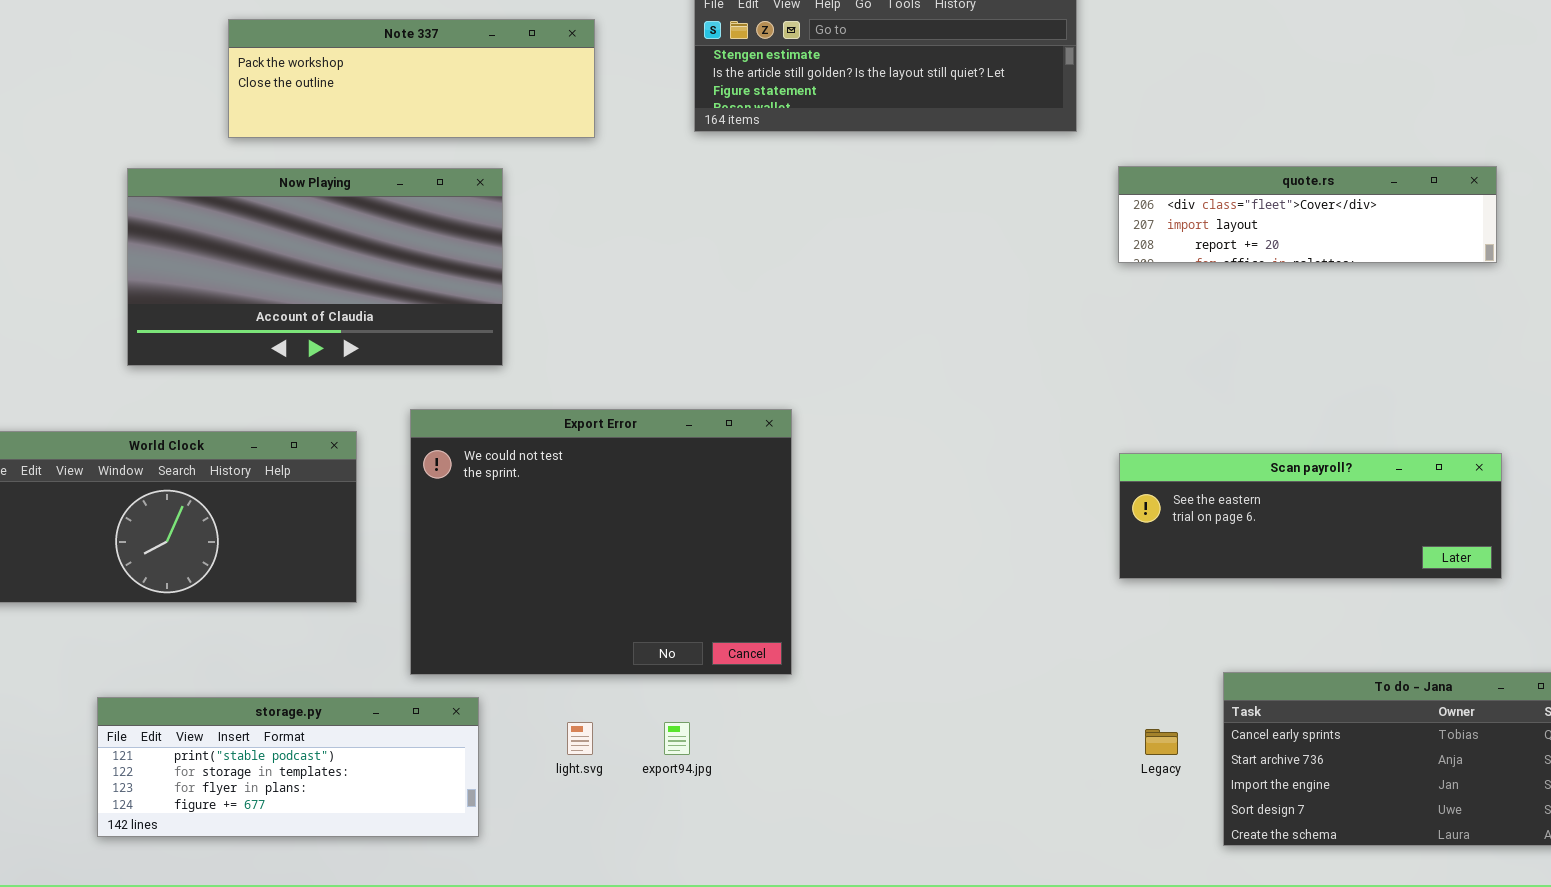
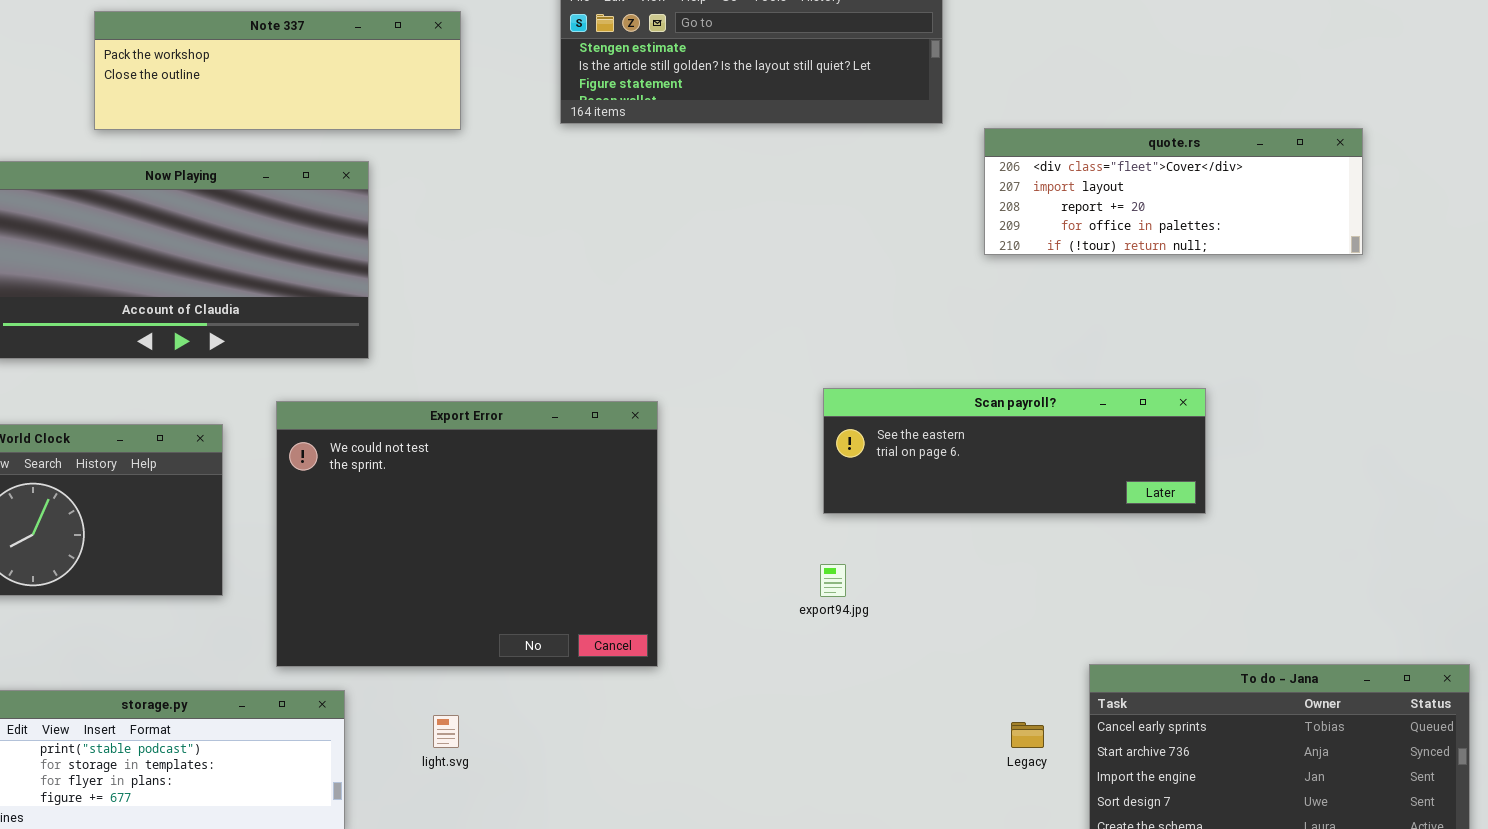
quote.rs: [1118,166,1497,263] -> [984,128,1363,255], resized
Scan payroll?: [1119,453,1502,579] -> [823,388,1206,514], moved
export94.jpg: [664,722,690,755] -> [820,564,846,597], moved

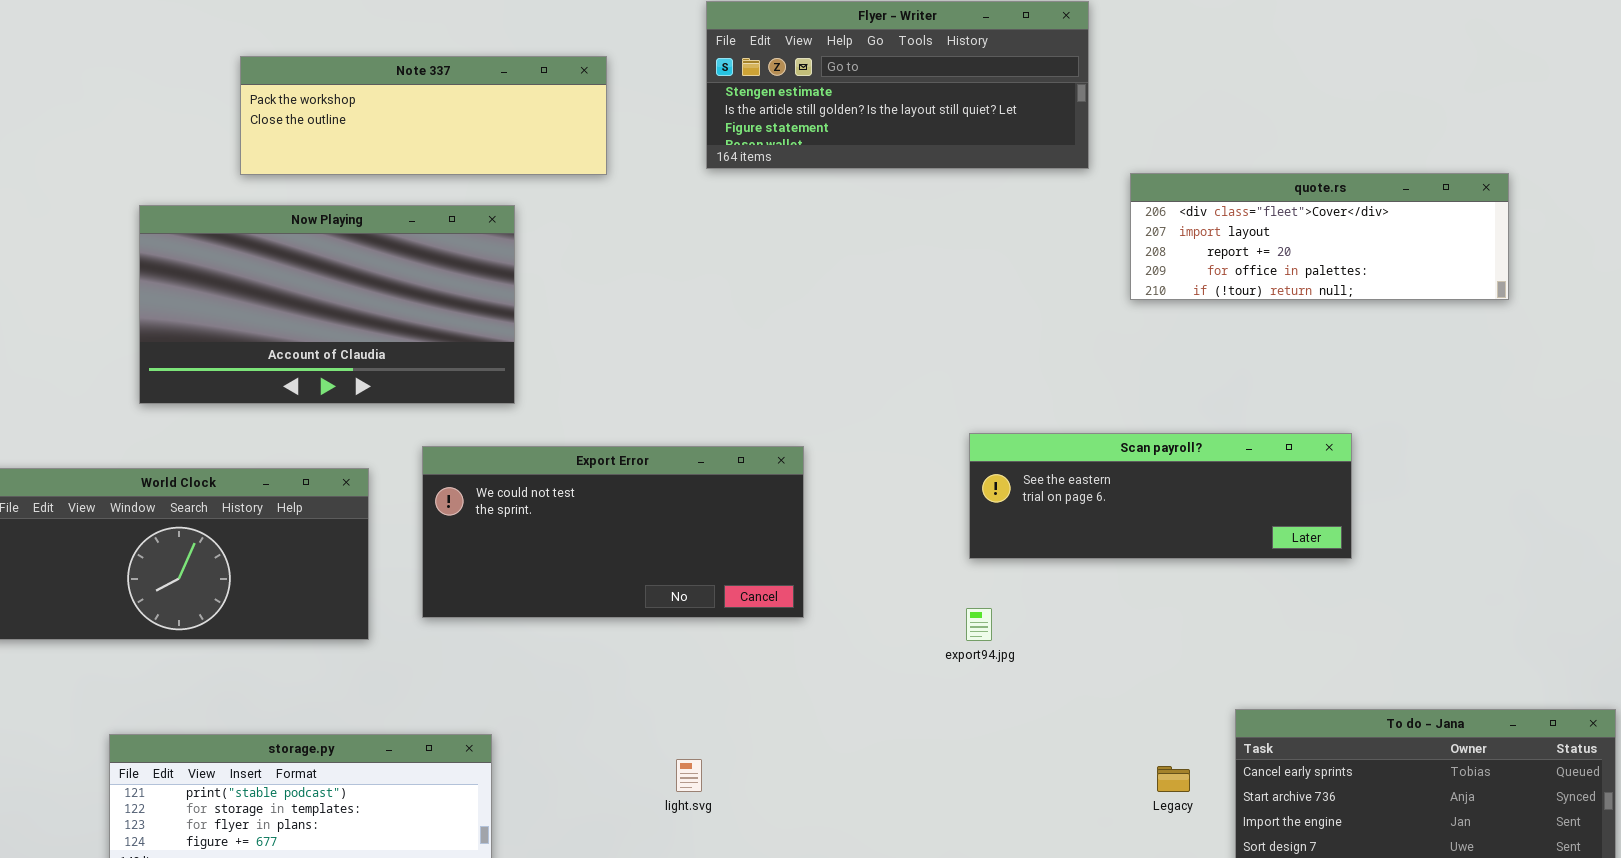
Export Error: [276,401,658,667] -> [422,446,804,618], resized
light.svg: [433,715,459,748] -> [676,759,702,792], moved

